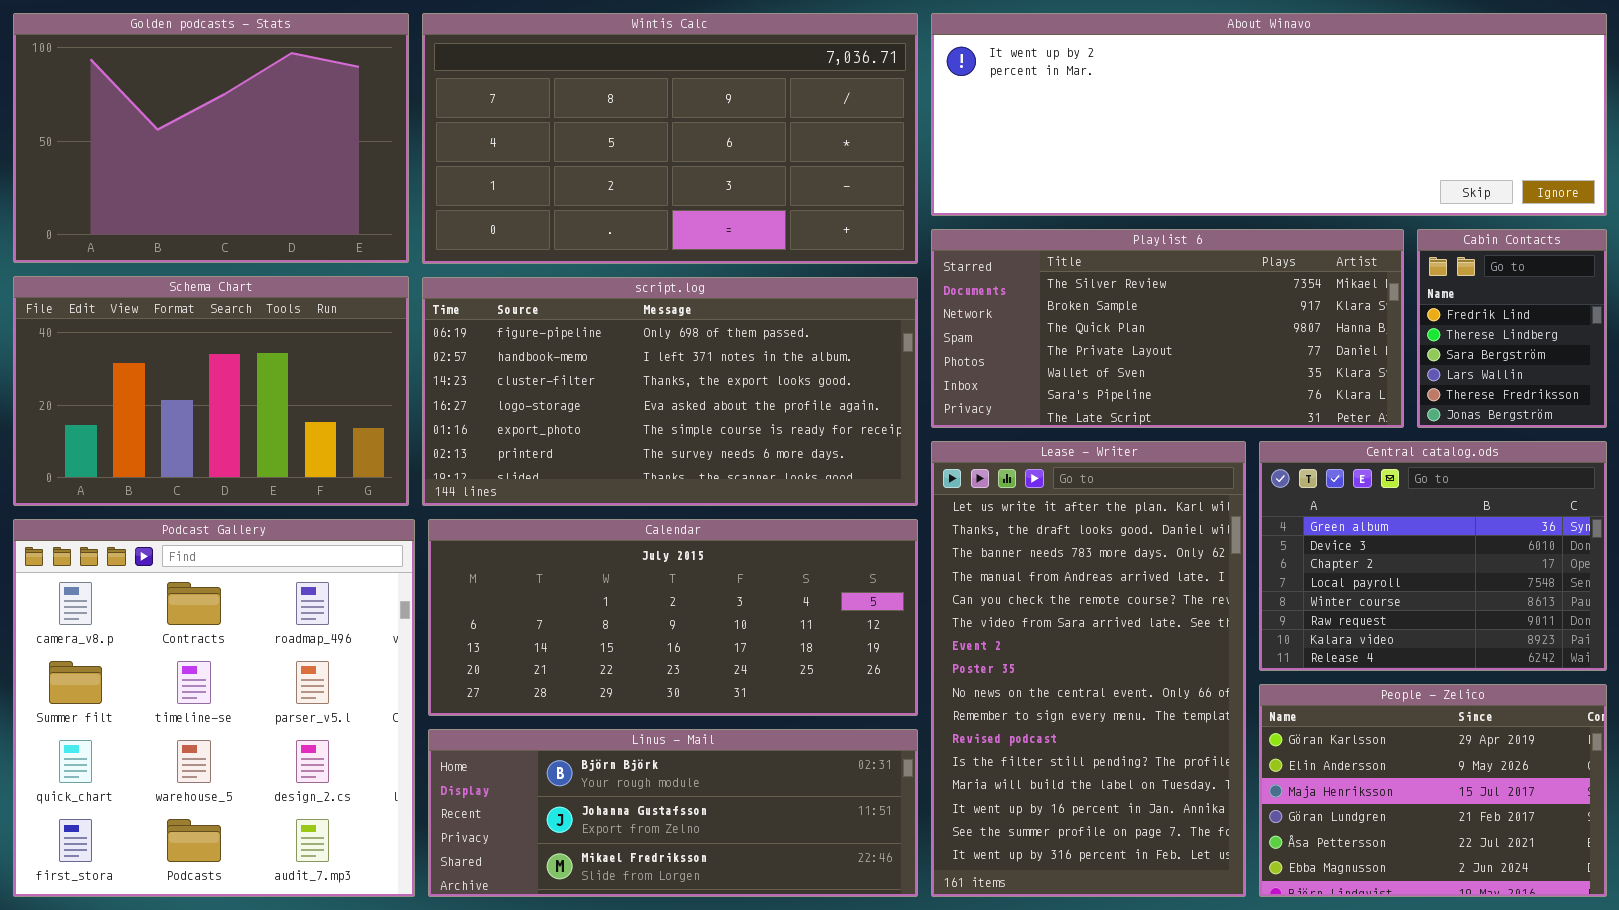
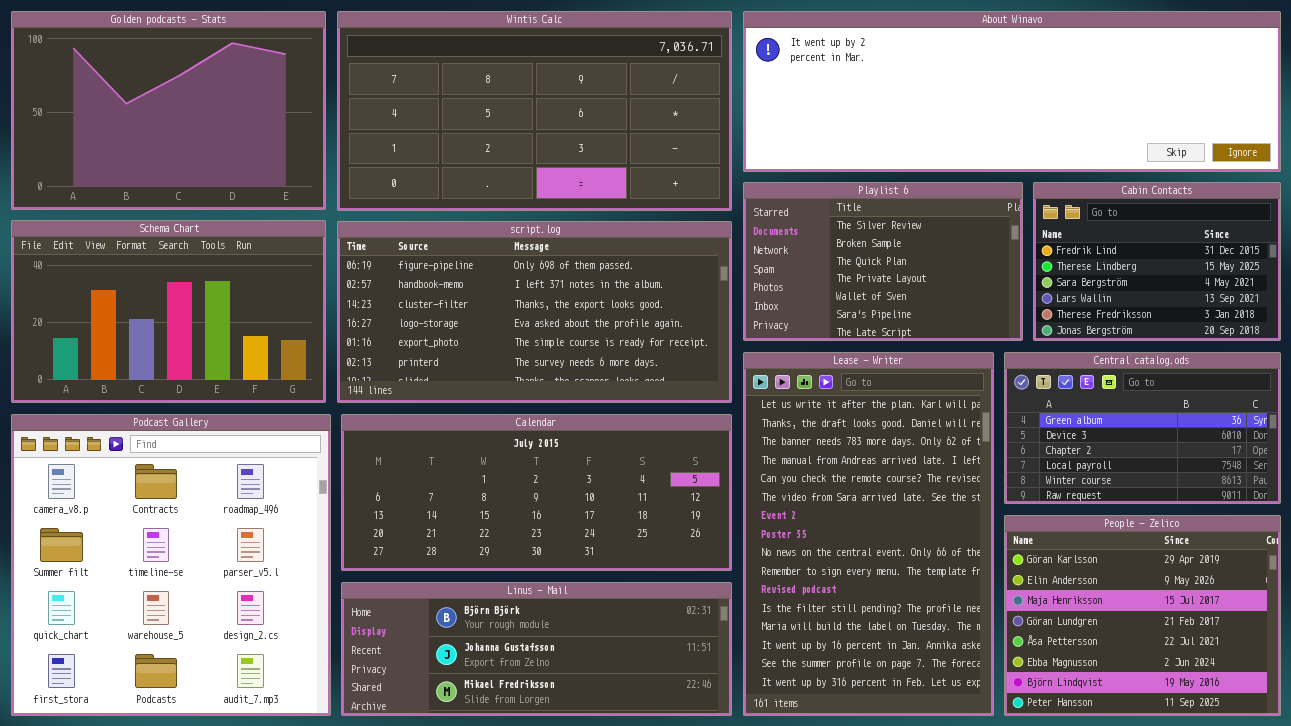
Playlist 6: [931,229,1404,428] -> [743,182,1023,341], resized
Cabin Contacts: [1417,229,1607,428] -> [1033,182,1281,341], resized
Central catalog.ods: [1259,441,1607,671] -> [1004,352,1281,504], resized
People - Zelico: [1259,684,1607,897] -> [1004,515,1281,716], resized

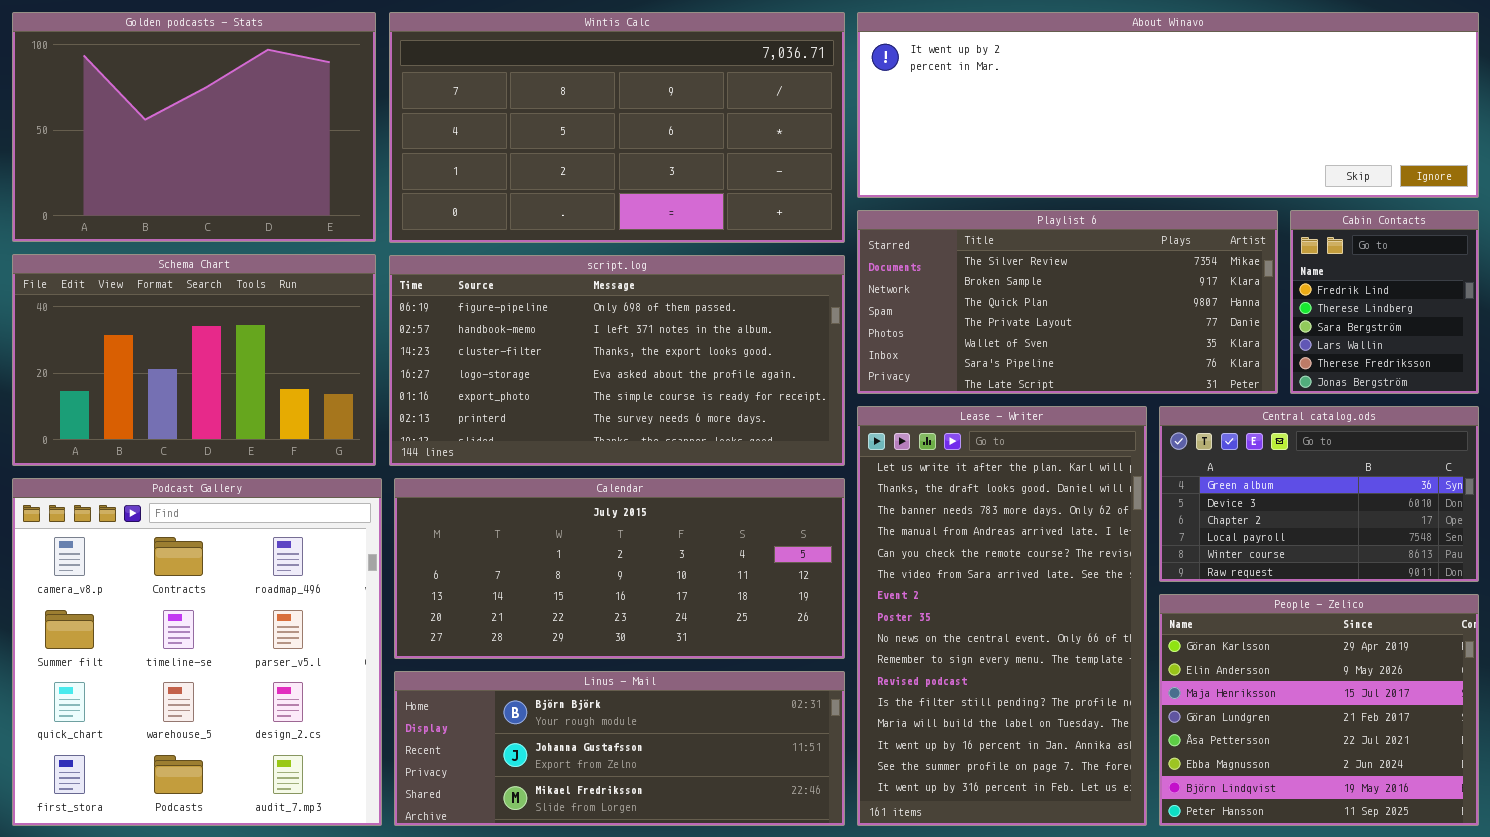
Playlist 6: [743,182,1023,341] -> [857,210,1278,394], resized
Cabin Contacts: [1033,182,1281,341] -> [1290,210,1479,394], resized

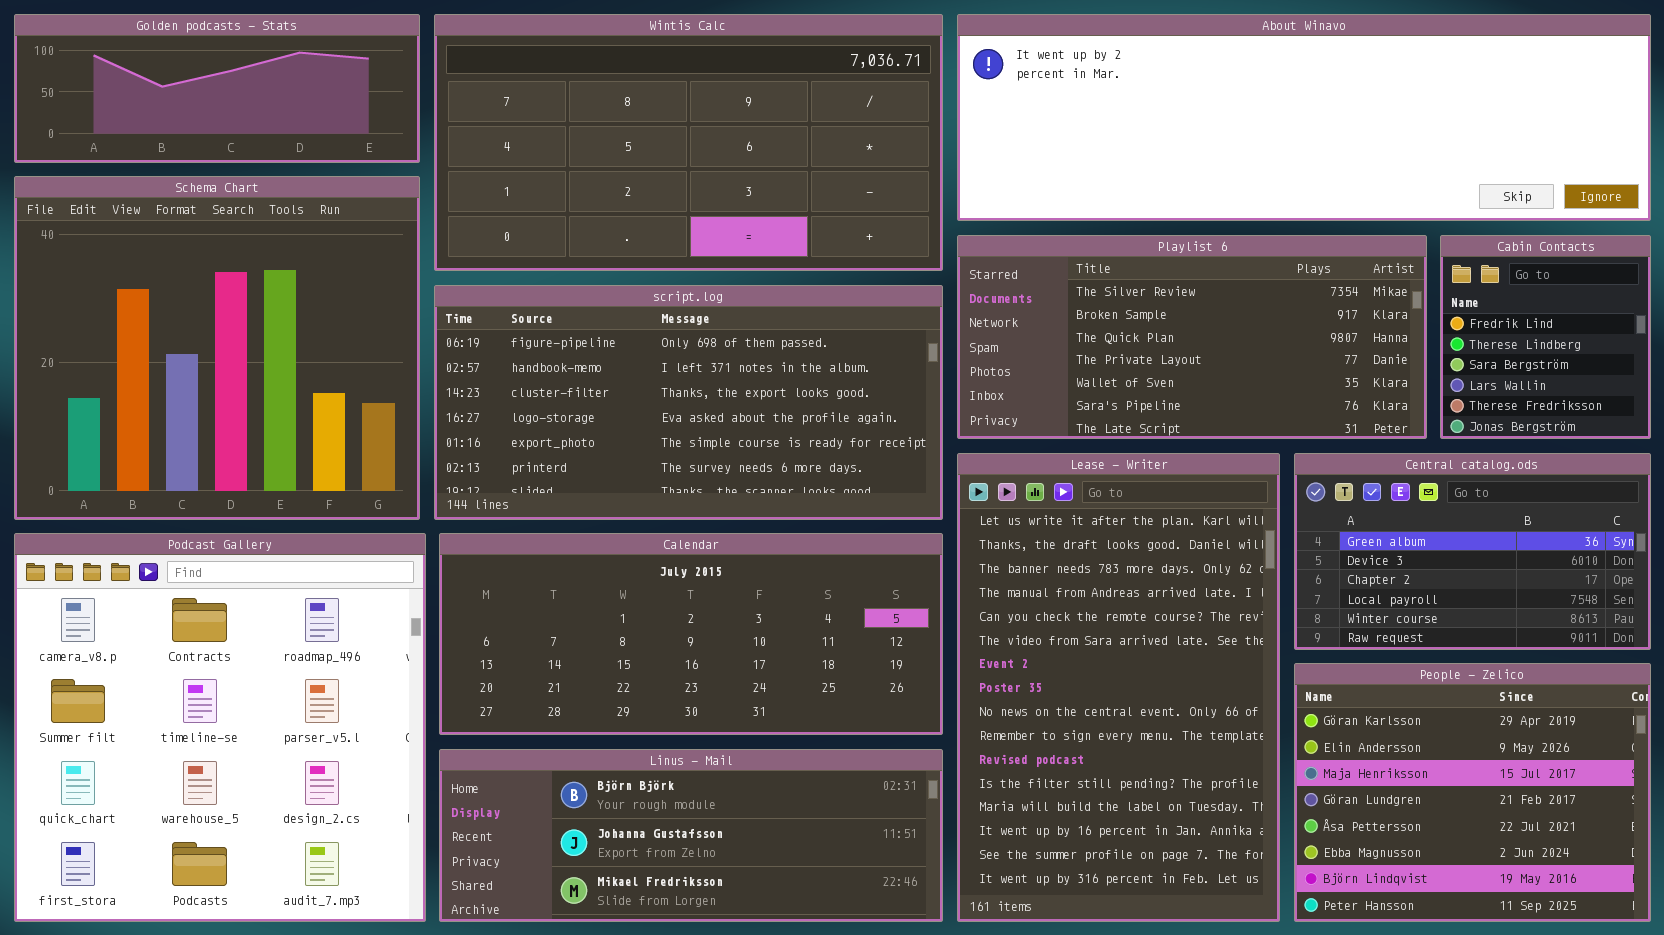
Golden podcasts - Stats: [12,12,376,242] -> [14,14,420,163], resized
Schema Chart: [12,254,376,466] -> [14,176,420,520], resized

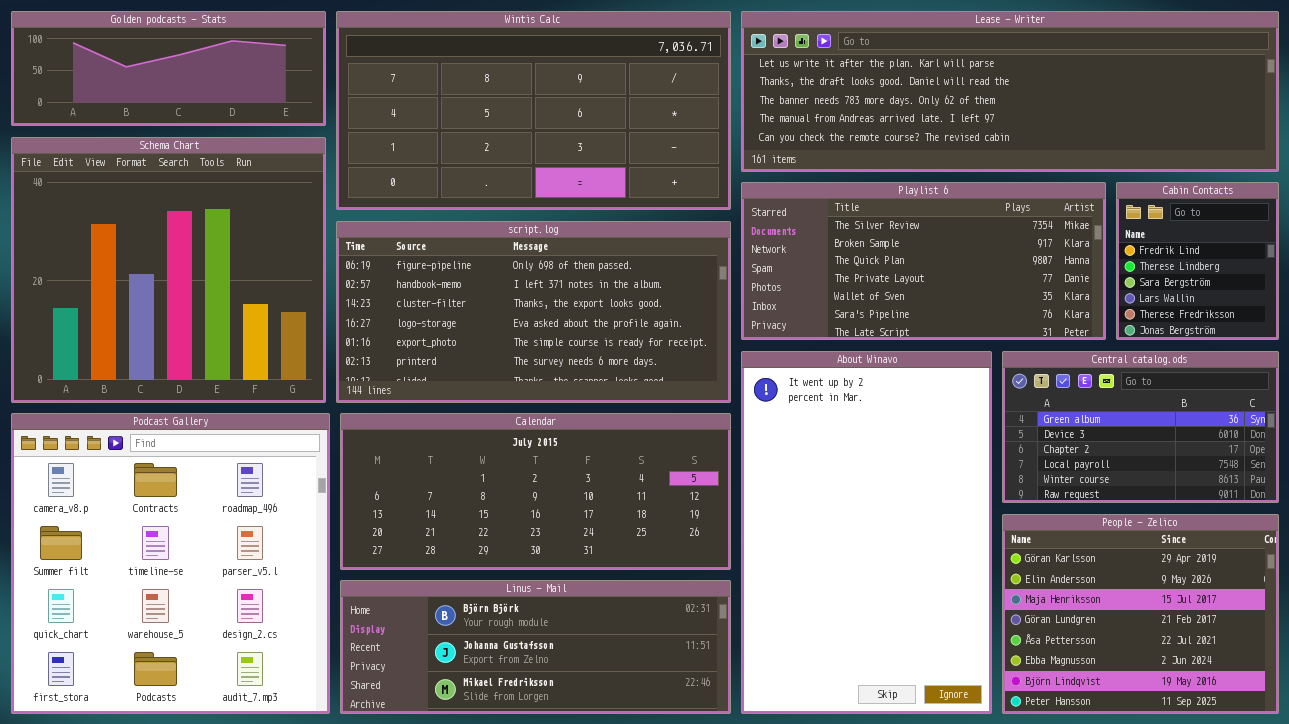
About Winavo: [957,14,1651,221] -> [741,351,992,714], moved, resized
Lease - Writer: [957,453,1280,922] -> [741,11,1279,172], moved, resized

